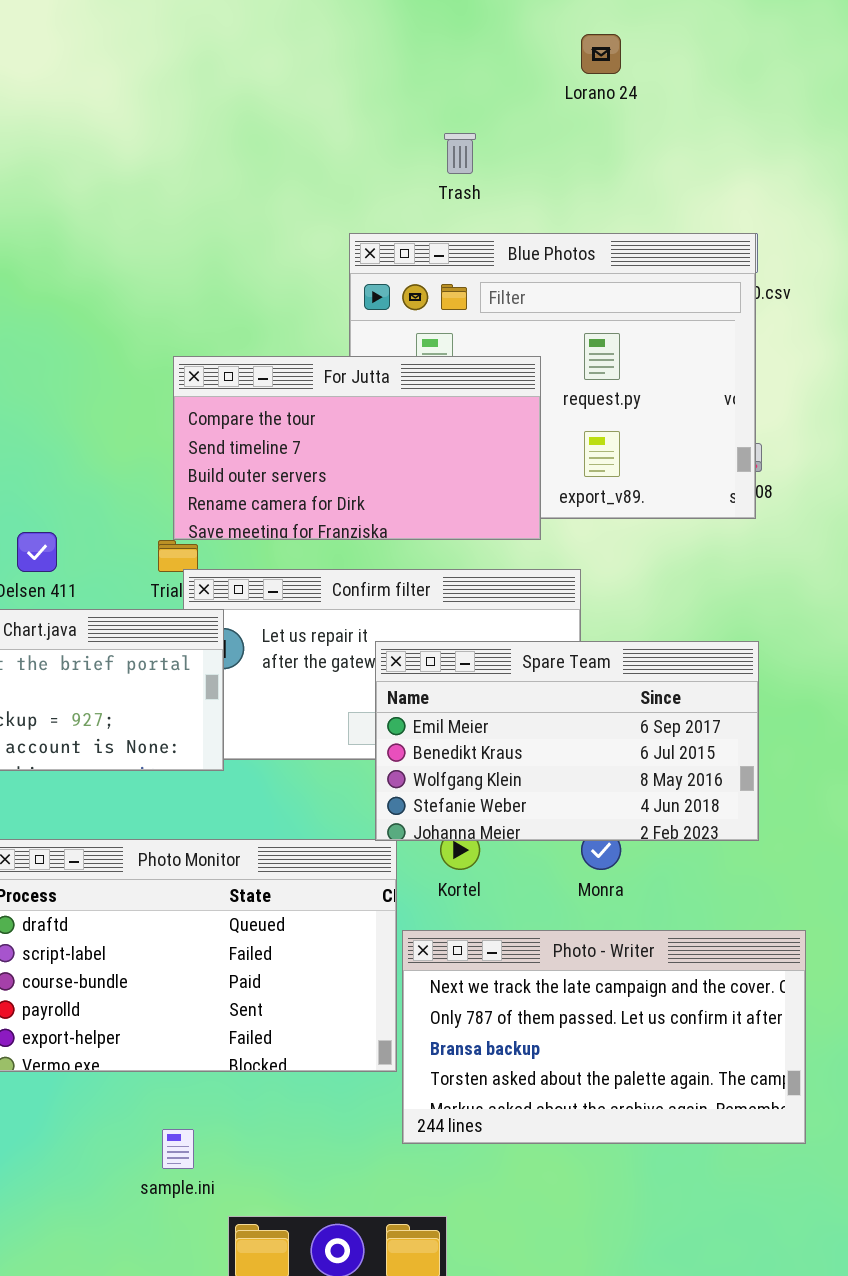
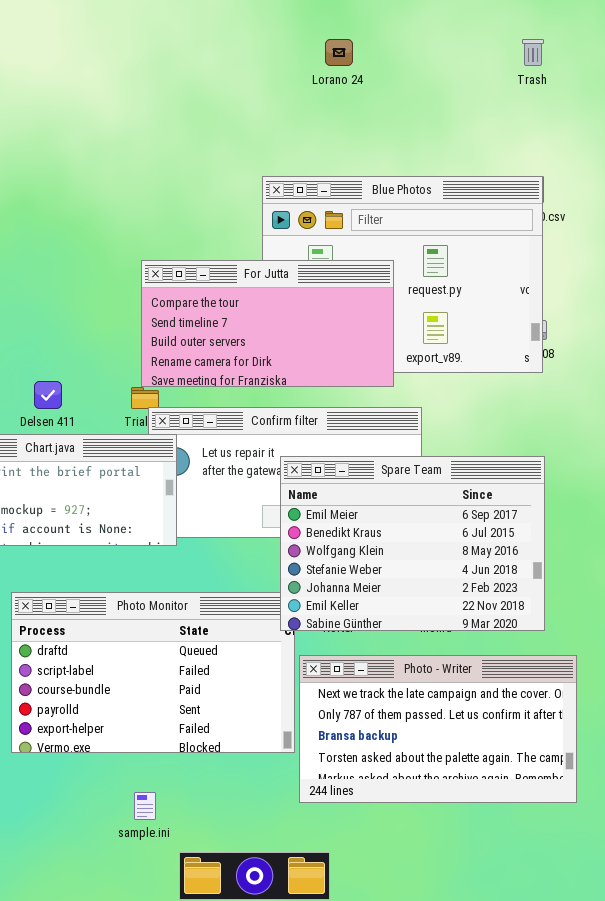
Lorano 24: [581,34,621,74] -> [325,39,353,66], moved
Trash: [444,133,476,174] -> [522,39,544,66], moved
Spare Team: [375,641,759,841] -> [280,456,545,631], resized

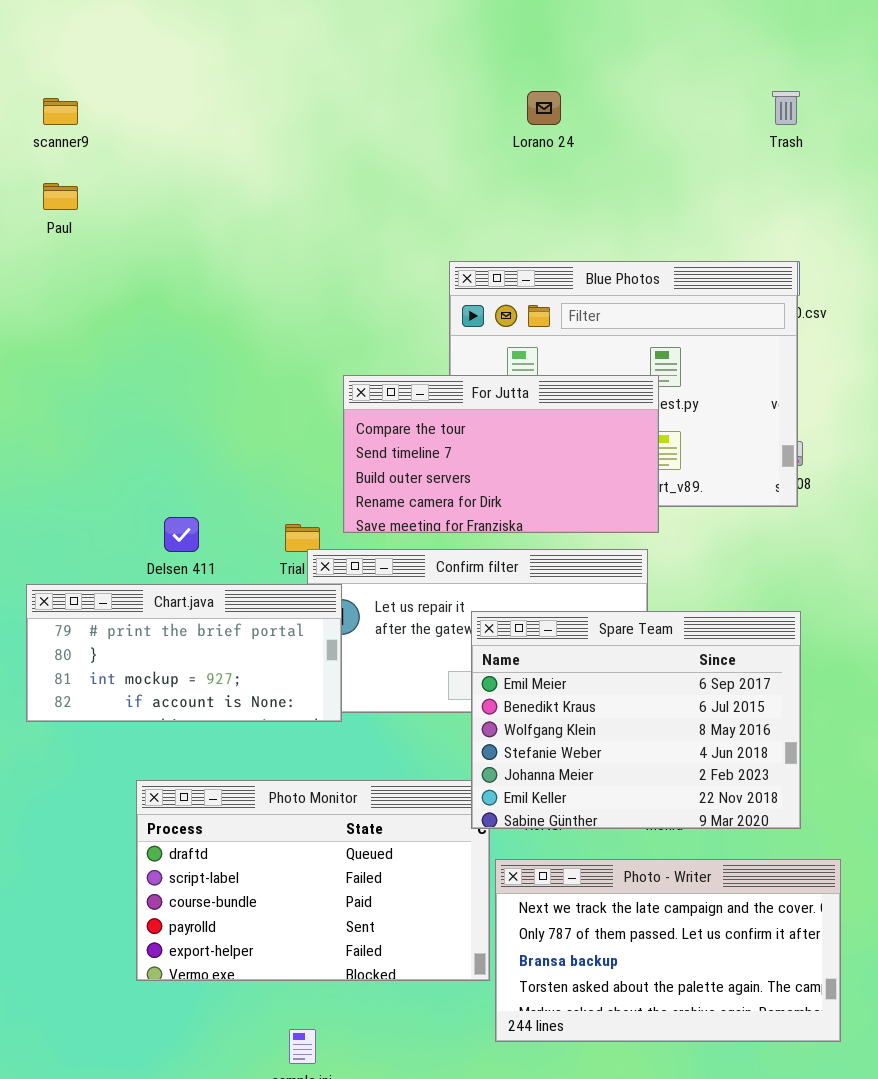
For Jutta: [141,260,394,387] -> [343,375,659,533], moved

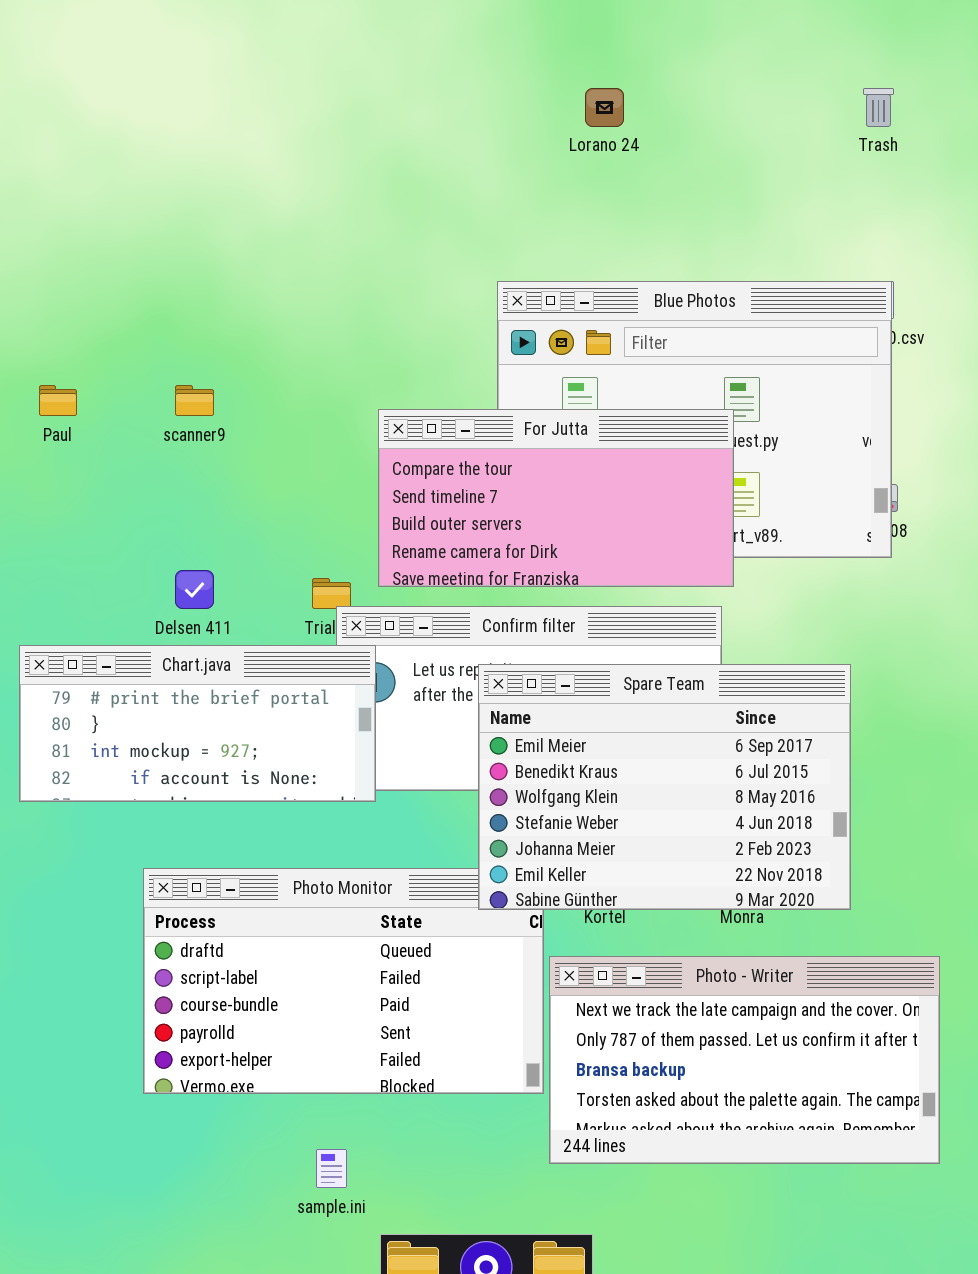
scanner9: [43,98,78,125] -> [175,385,214,416], moved
Paul: [43,183,78,210] -> [39,385,77,416], moved
Spare Team: [471,611,801,829] -> [478,664,851,910], moved

